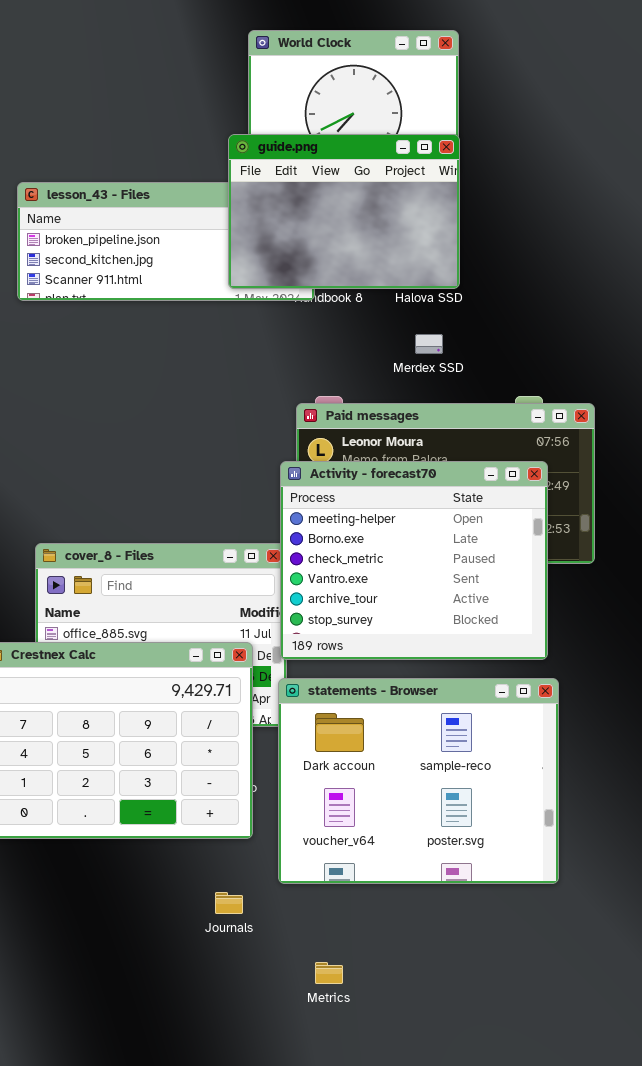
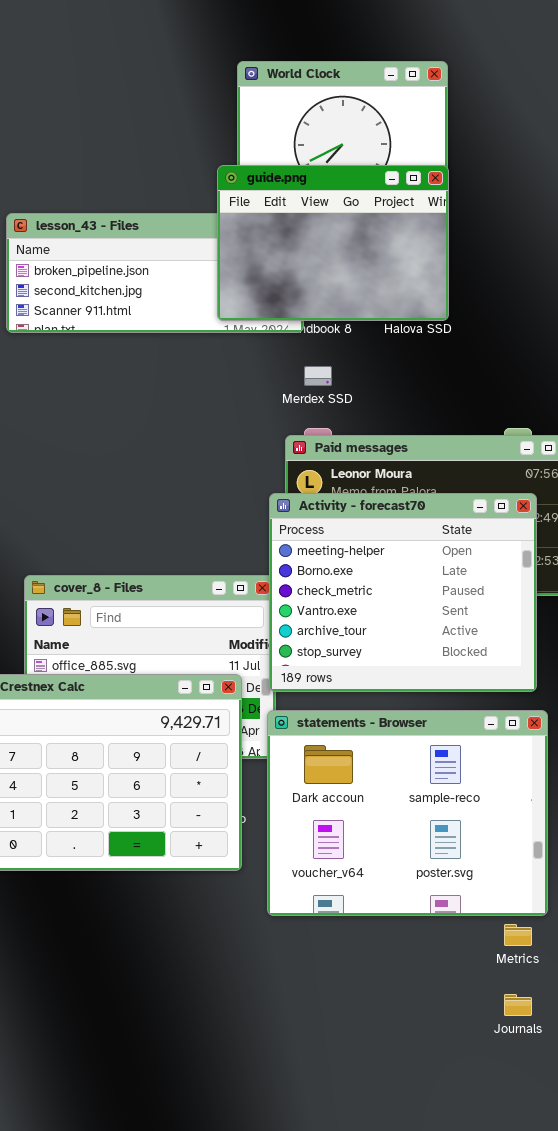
Merdex SSD: [415,334,443,354] -> [304,366,332,386], moved
Journals: [215,892,243,914] -> [504,994,532,1016], moved
Metrics: [315,962,343,984] -> [504,924,532,946], moved

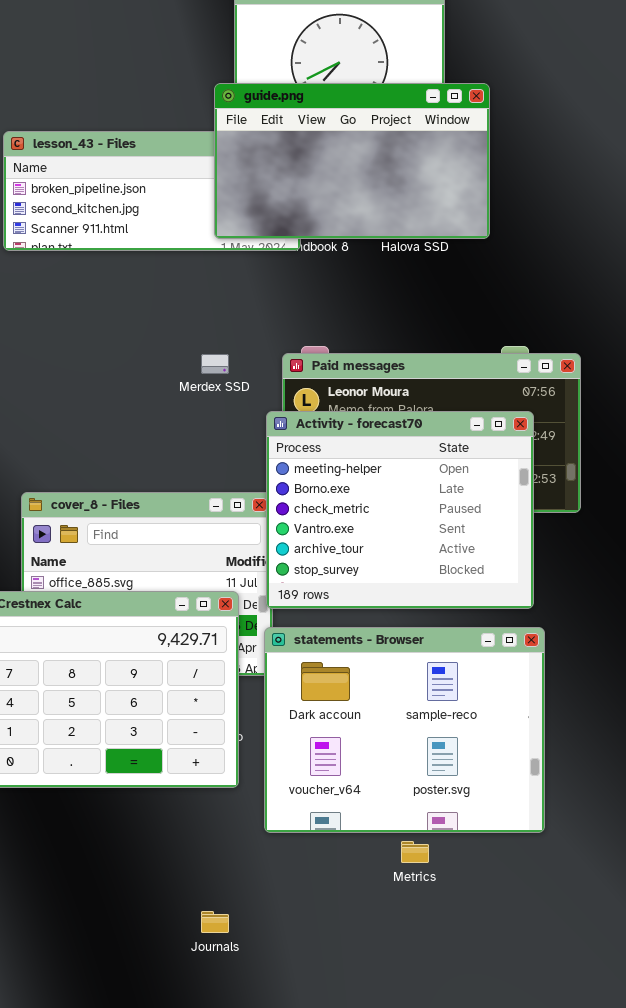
guide.png: [217,165,449,321] -> [214,83,490,239], resized
Merdex SSD: [304,366,332,386] -> [201,354,229,374], moved
Metrics: [504,924,532,946] -> [401,841,429,863], moved
Journals: [504,994,532,1016] -> [201,911,229,933], moved

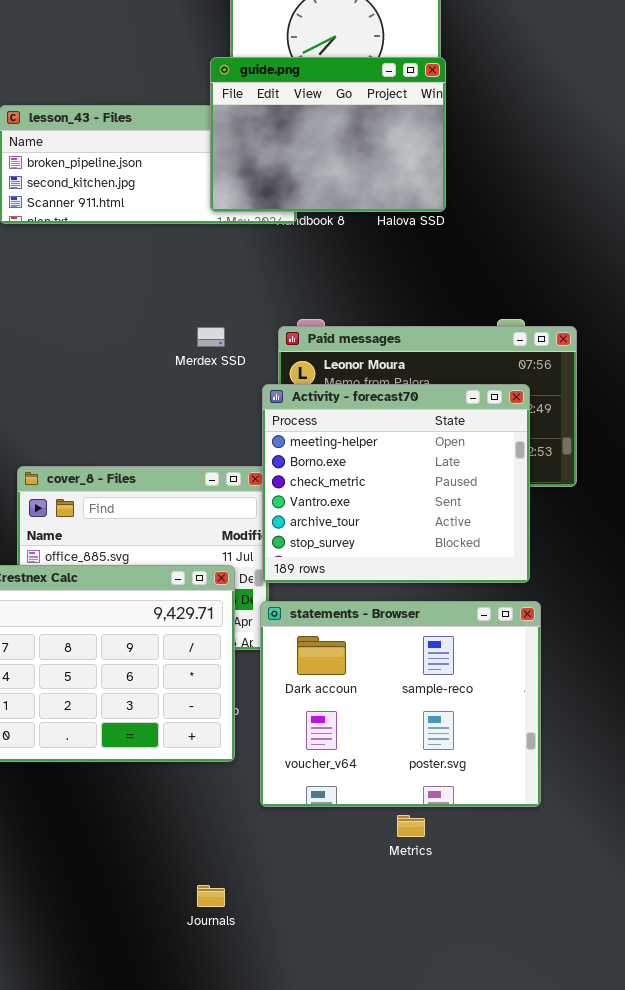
guide.png: [214,83,490,239] -> [210,57,446,212], resized

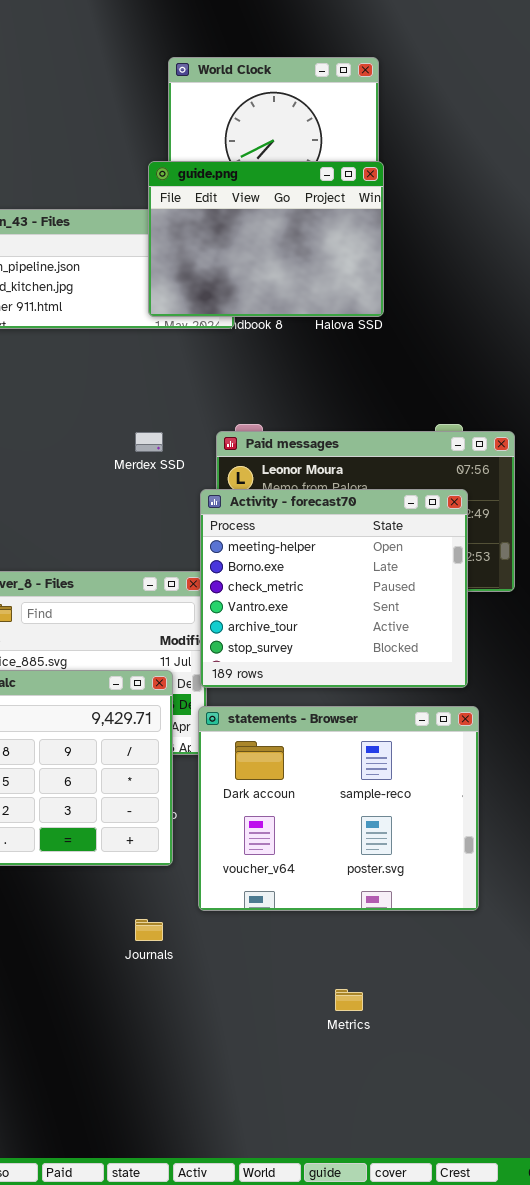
Metrics: [397,815,425,837] -> [335,989,363,1011], moved
Journals: [197,885,225,907] -> [135,919,163,941], moved

